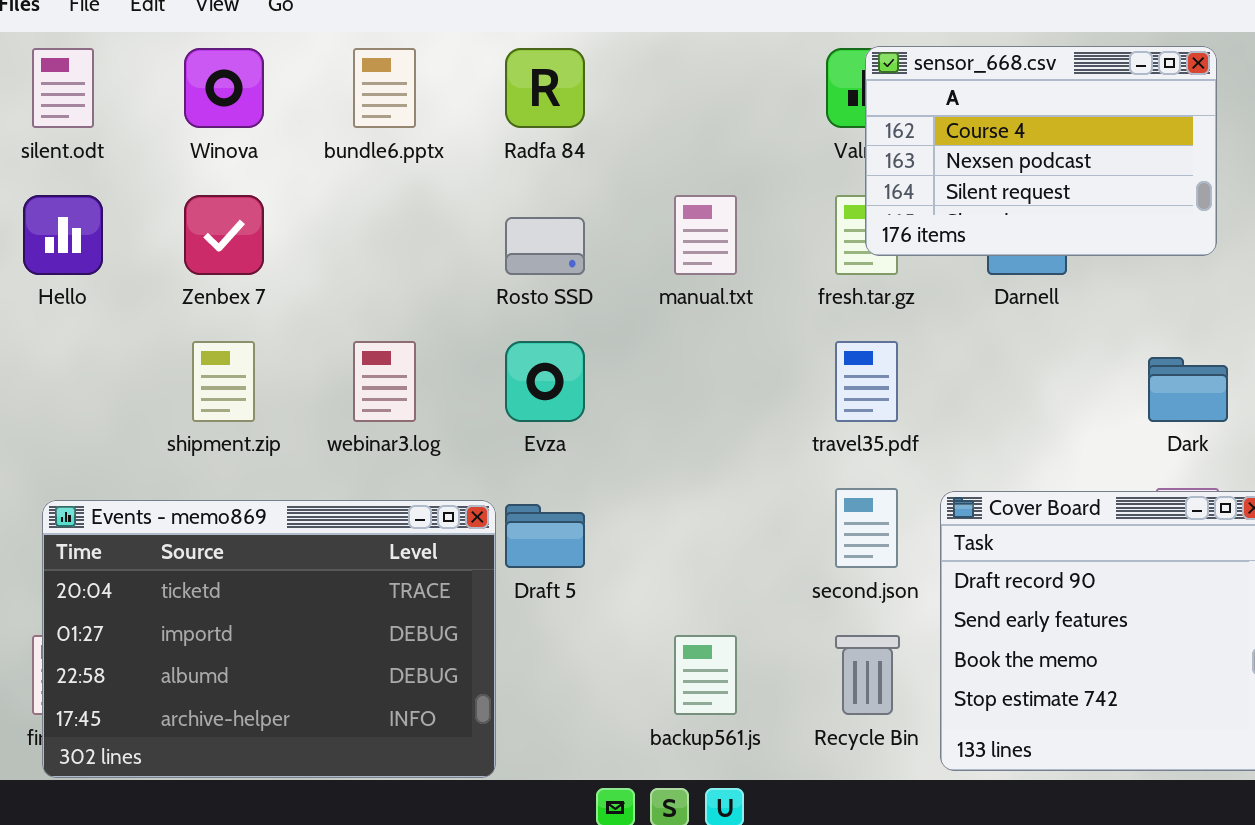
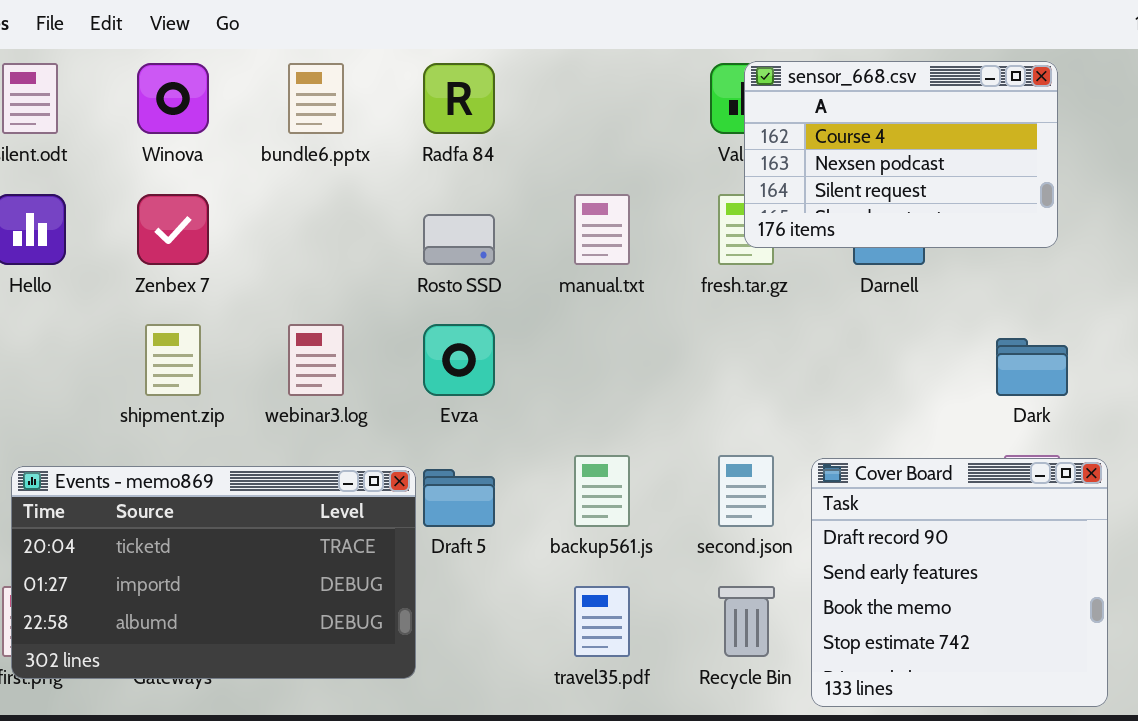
travel35.pdf: [835,341,898,422] -> [574,586,630,657], moved
Events - memo869: [42,500,496,778] -> [11,466,416,679], resized
backup561.js: [674,635,737,715] -> [574,455,630,527], moved

